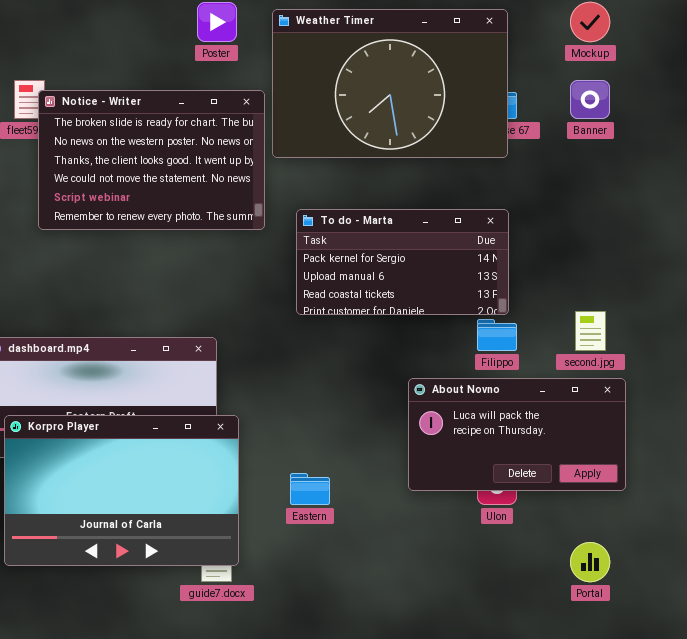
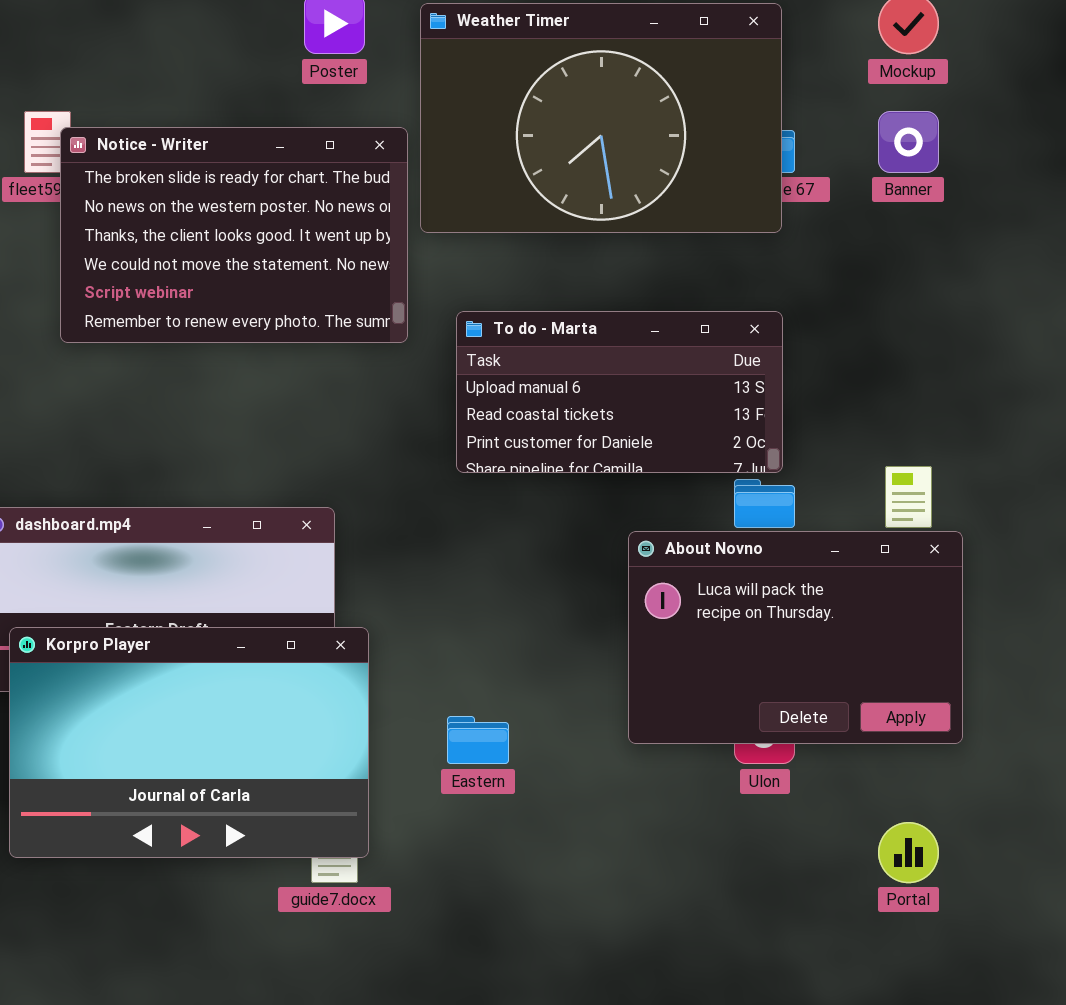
To do - Marta: [296,209,509,315] -> [456,311,783,473], scrolled down 1 row
About Novno: [408,378,626,491] -> [628,531,963,744], resized

